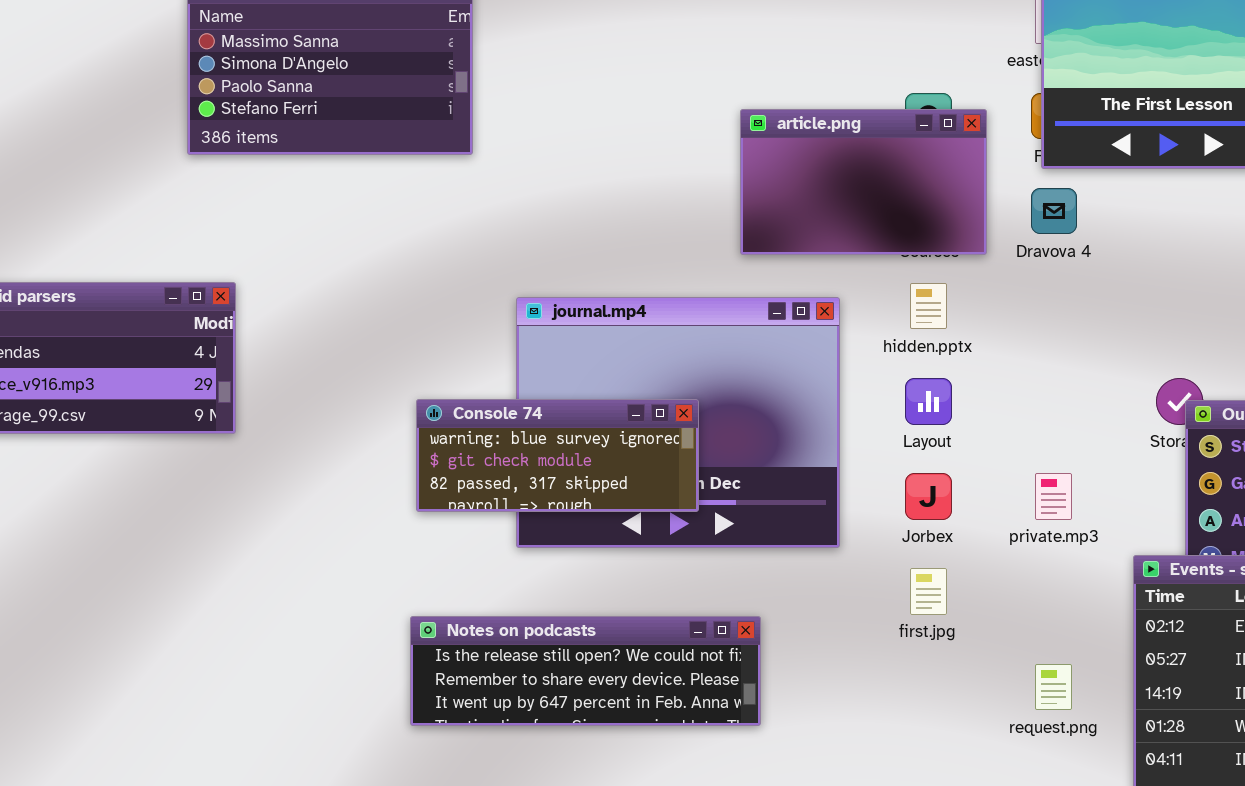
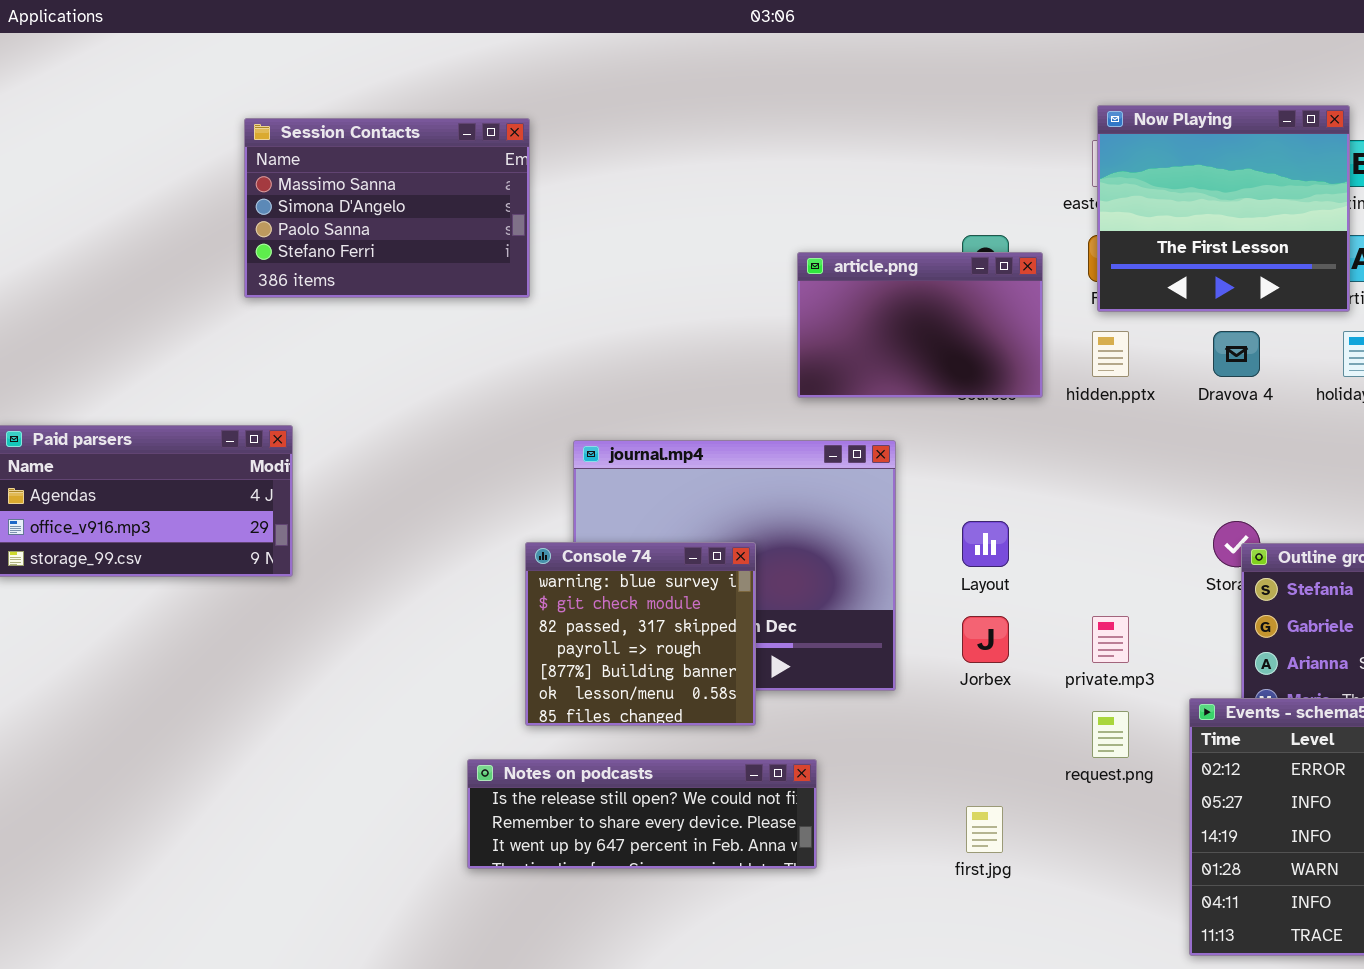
Dravova 4: [1031,188,1077,234] -> [1213,331,1260,377], moved
hidden.pptx: [910,283,947,329] -> [1092,331,1129,377], moved
Console 74: [416,399,699,512] -> [525,542,756,726], resized
first.jpg: [910,568,947,615] -> [966,806,1003,853], moved
request.png: [1035,664,1072,710] -> [1092,711,1129,758], moved

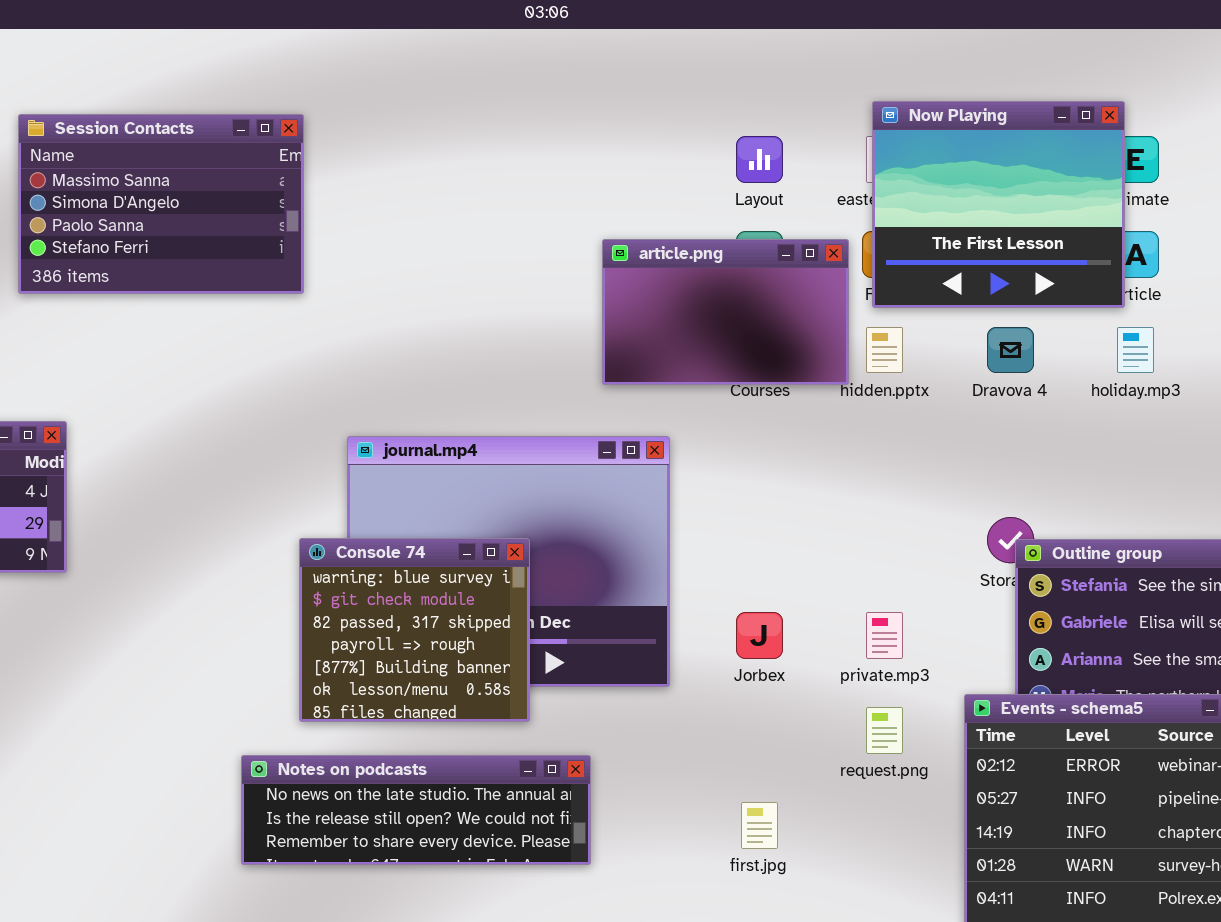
article.png: [797,252,1043,398] -> [602,239,849,385], moved
Layout: [962,521,1009,567] -> [736,136,783,183], moved
Notes on podcasts: [467,759,817,869] -> [241,755,591,865], scrolled up 1 row

